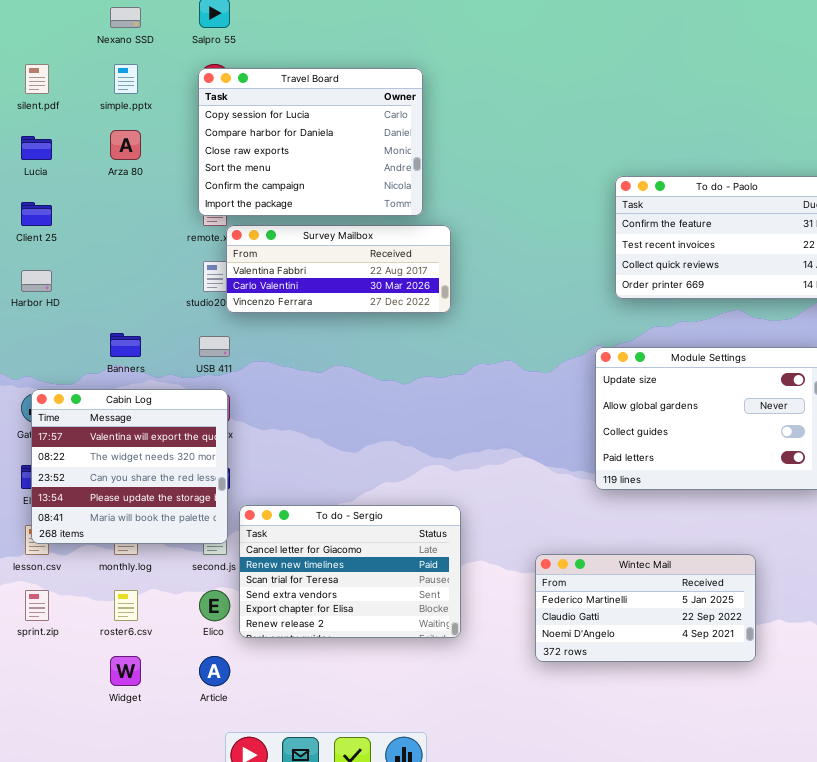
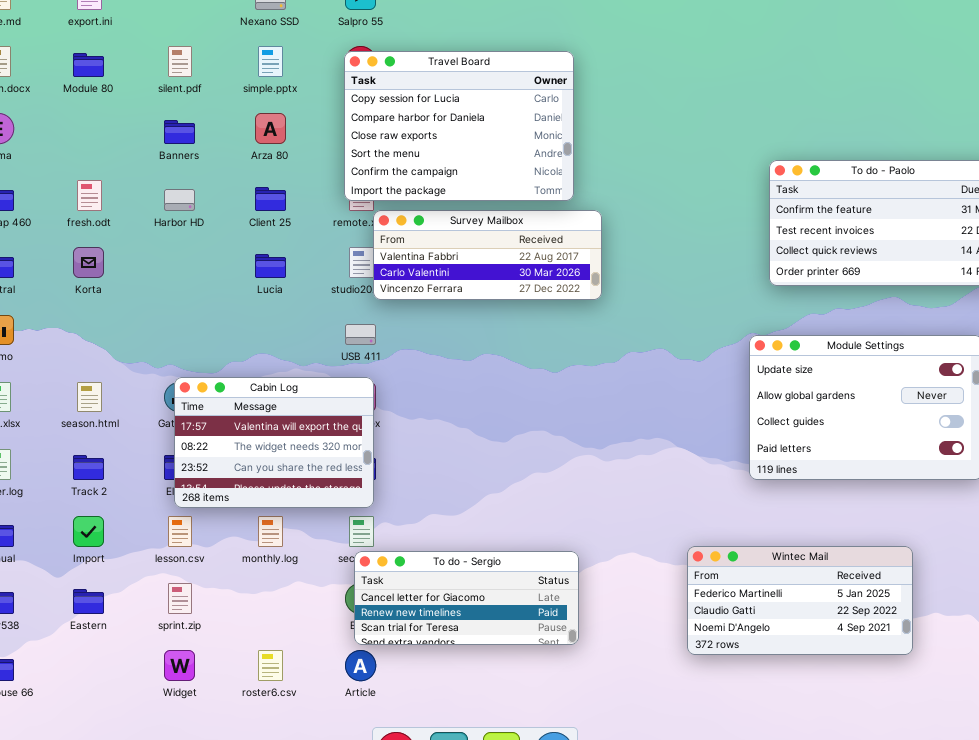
Lucia: [21,136,52,160] -> [255,254,286,278], moved
Client 25: [21,202,52,226] -> [255,187,286,211], moved
Harbor HD: [21,270,52,292] -> [164,189,195,211], moved
Banners: [110,333,141,357] -> [164,120,195,144], moved
Cabin Log: [31,389,228,544] -> [174,377,374,508], resized
To do - Sergio: [239,505,461,638] -> [354,551,579,645], moved, resized
roster6.csv: [114,590,138,621] -> [258,650,283,681], moved
Widget: [110,656,141,686] -> [164,650,195,681], moved

